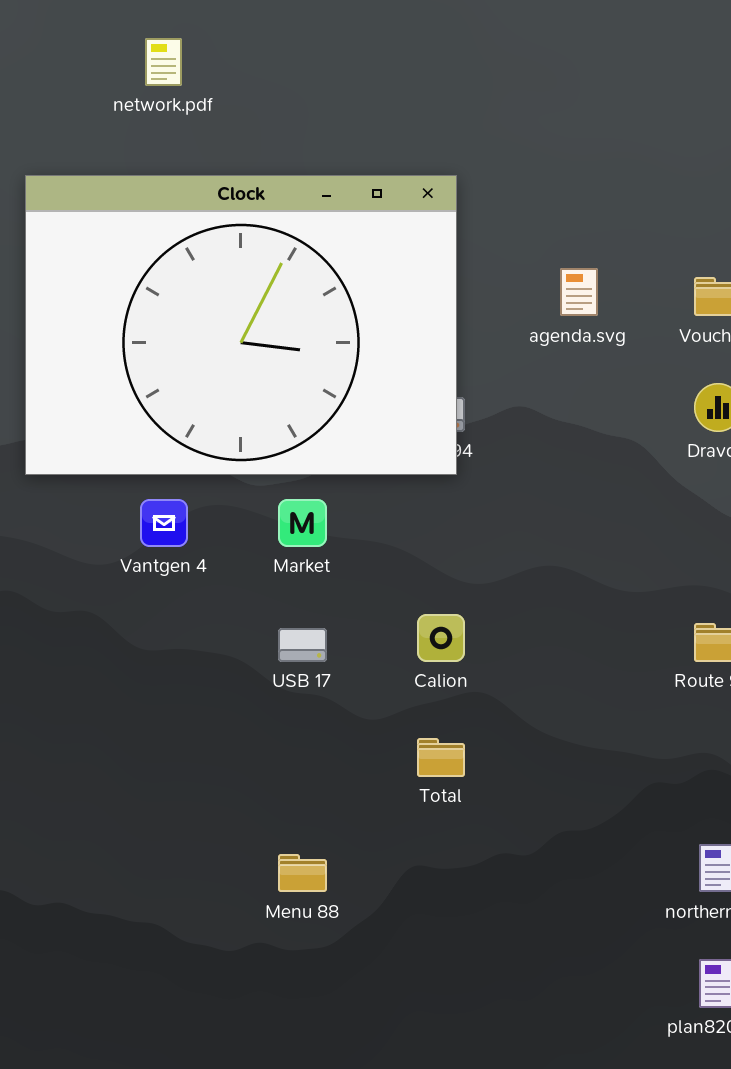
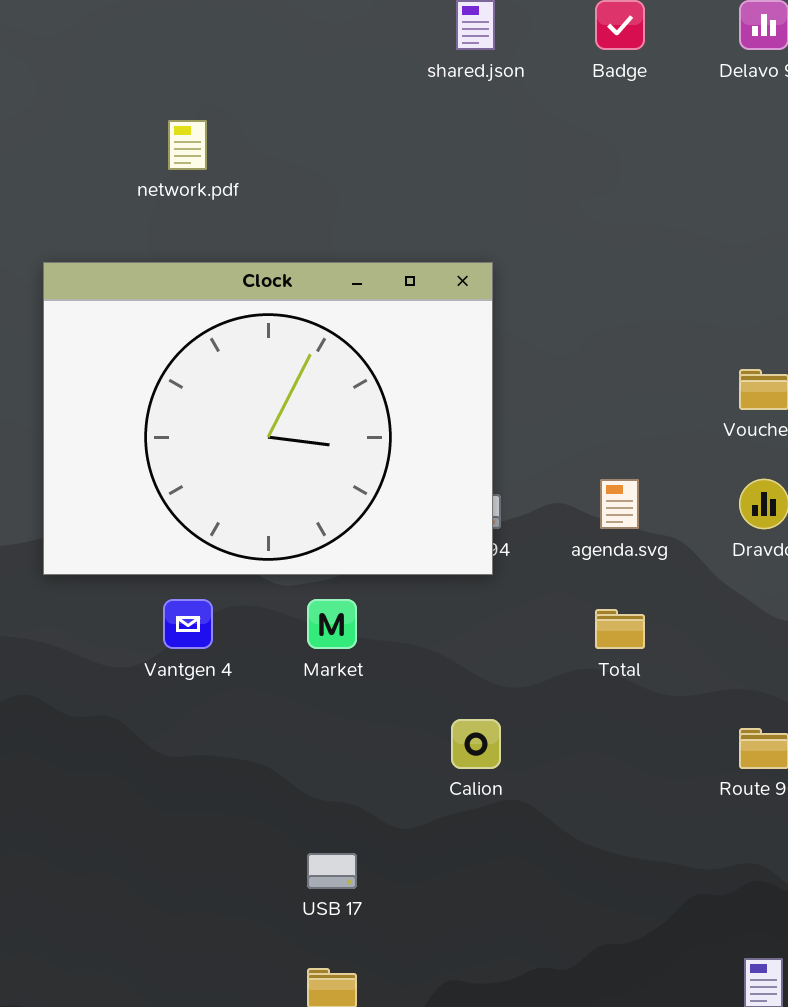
agenda.svg: [560,268,598,316] -> [600,479,639,529], moved
USB 17: [278,628,327,662] -> [307,853,357,889], moved
Total: [417,738,465,777] -> [595,609,645,649], moved

